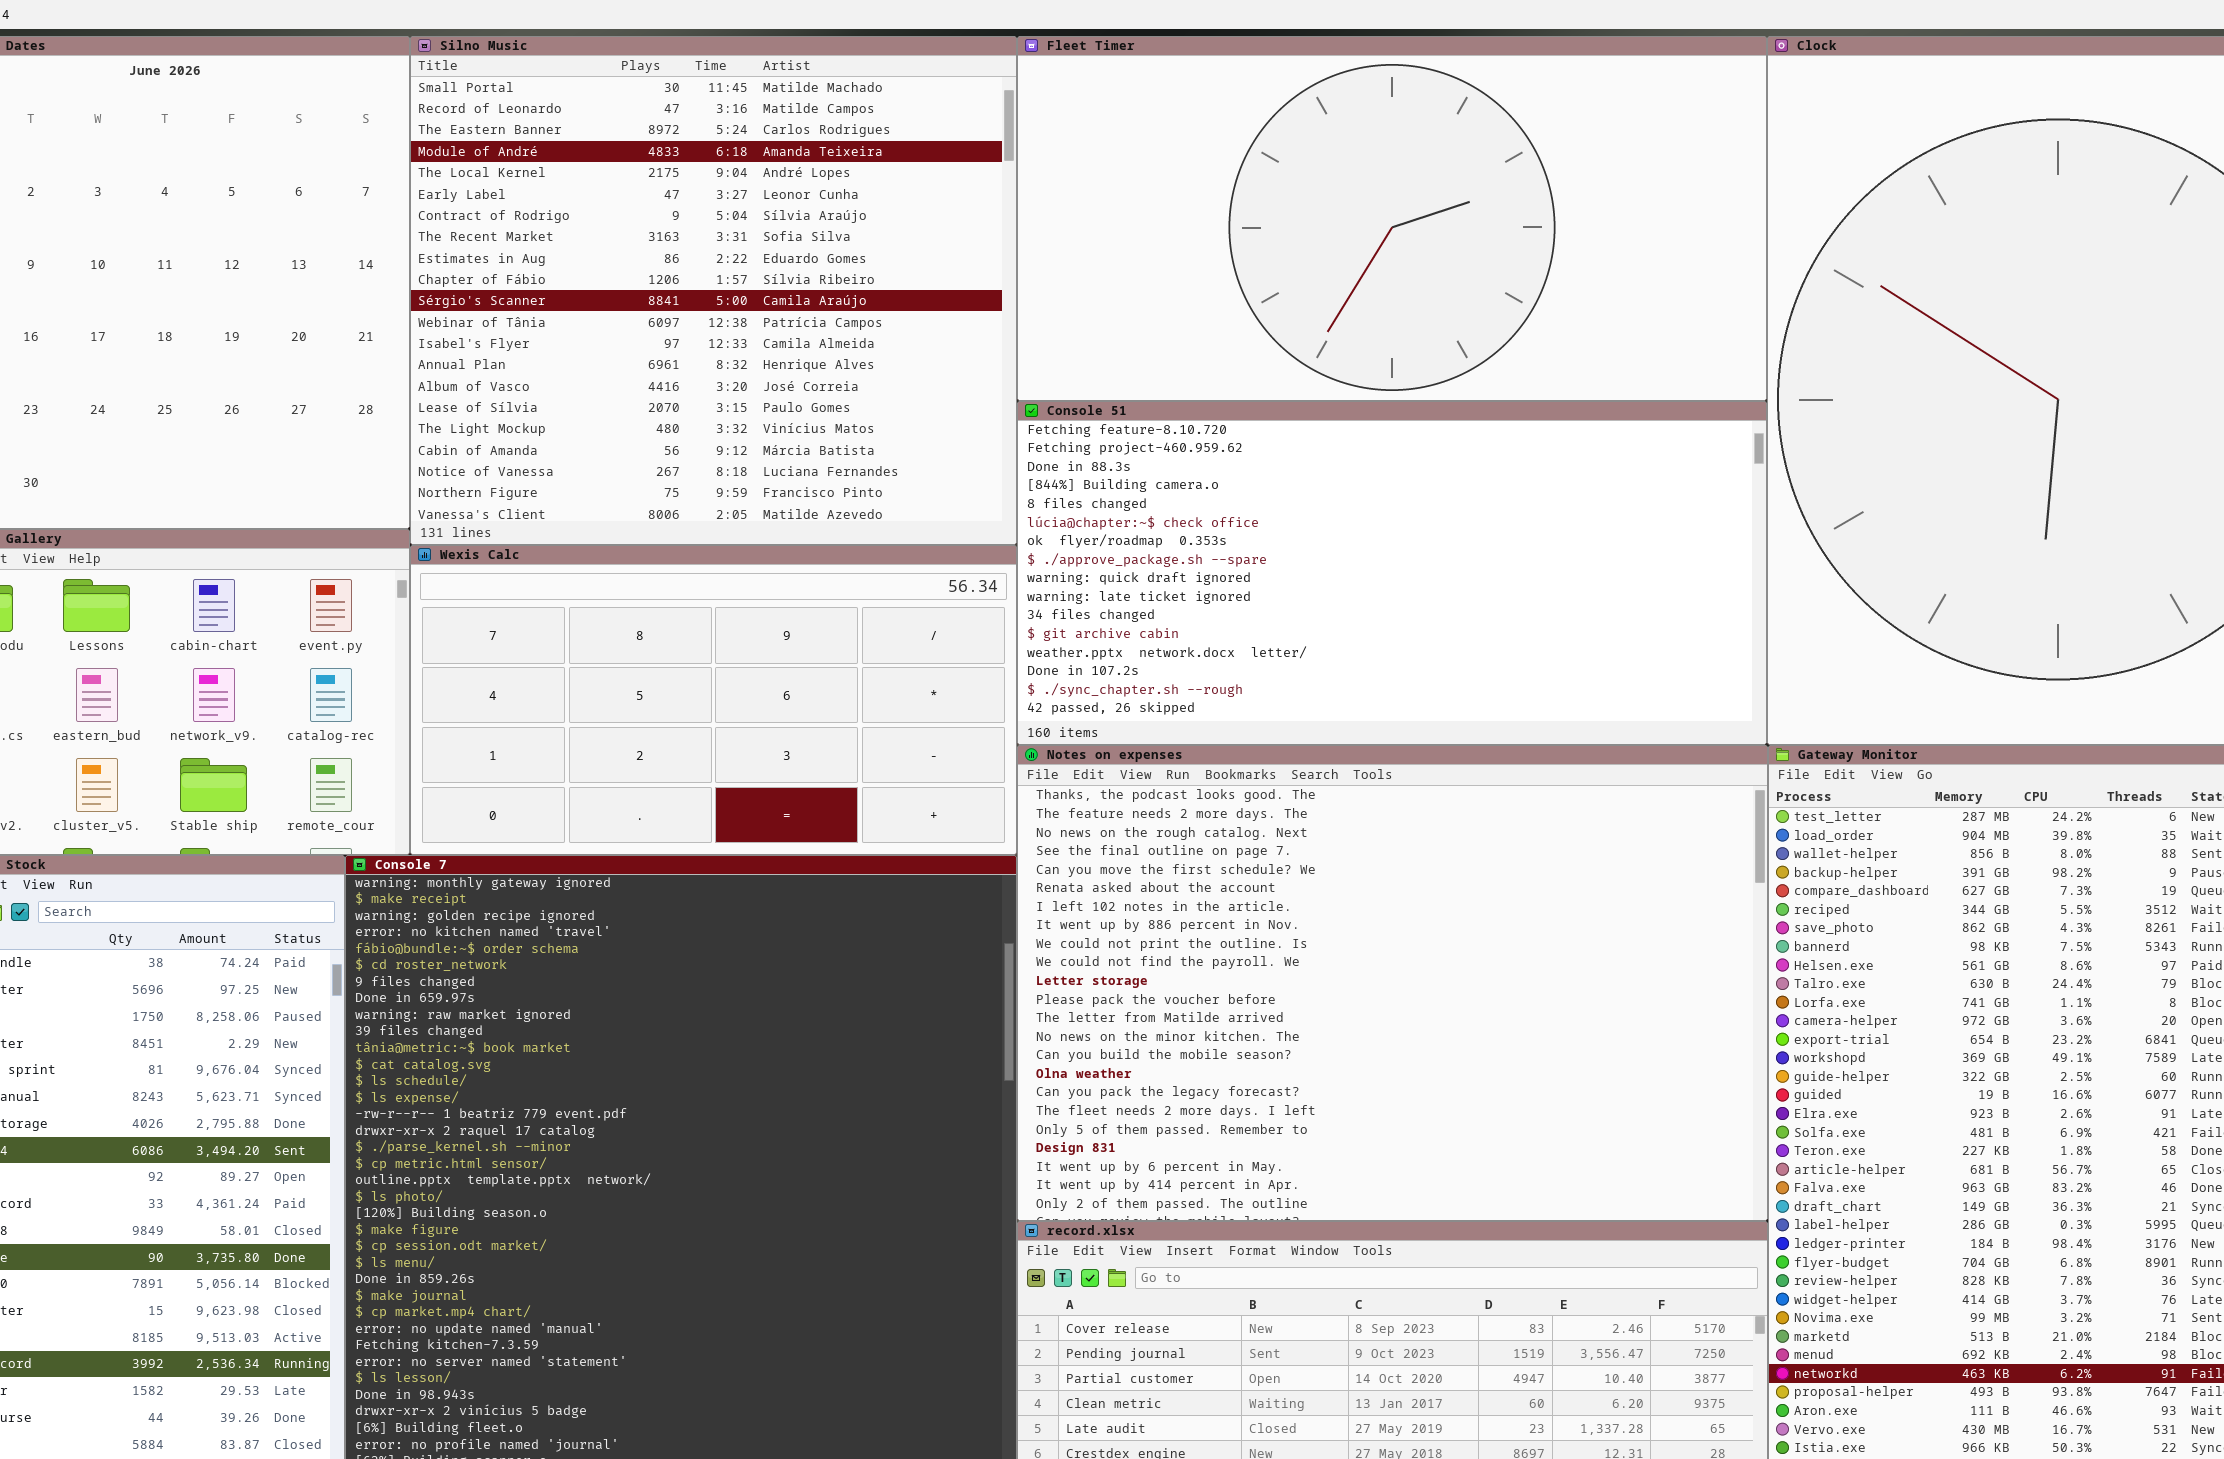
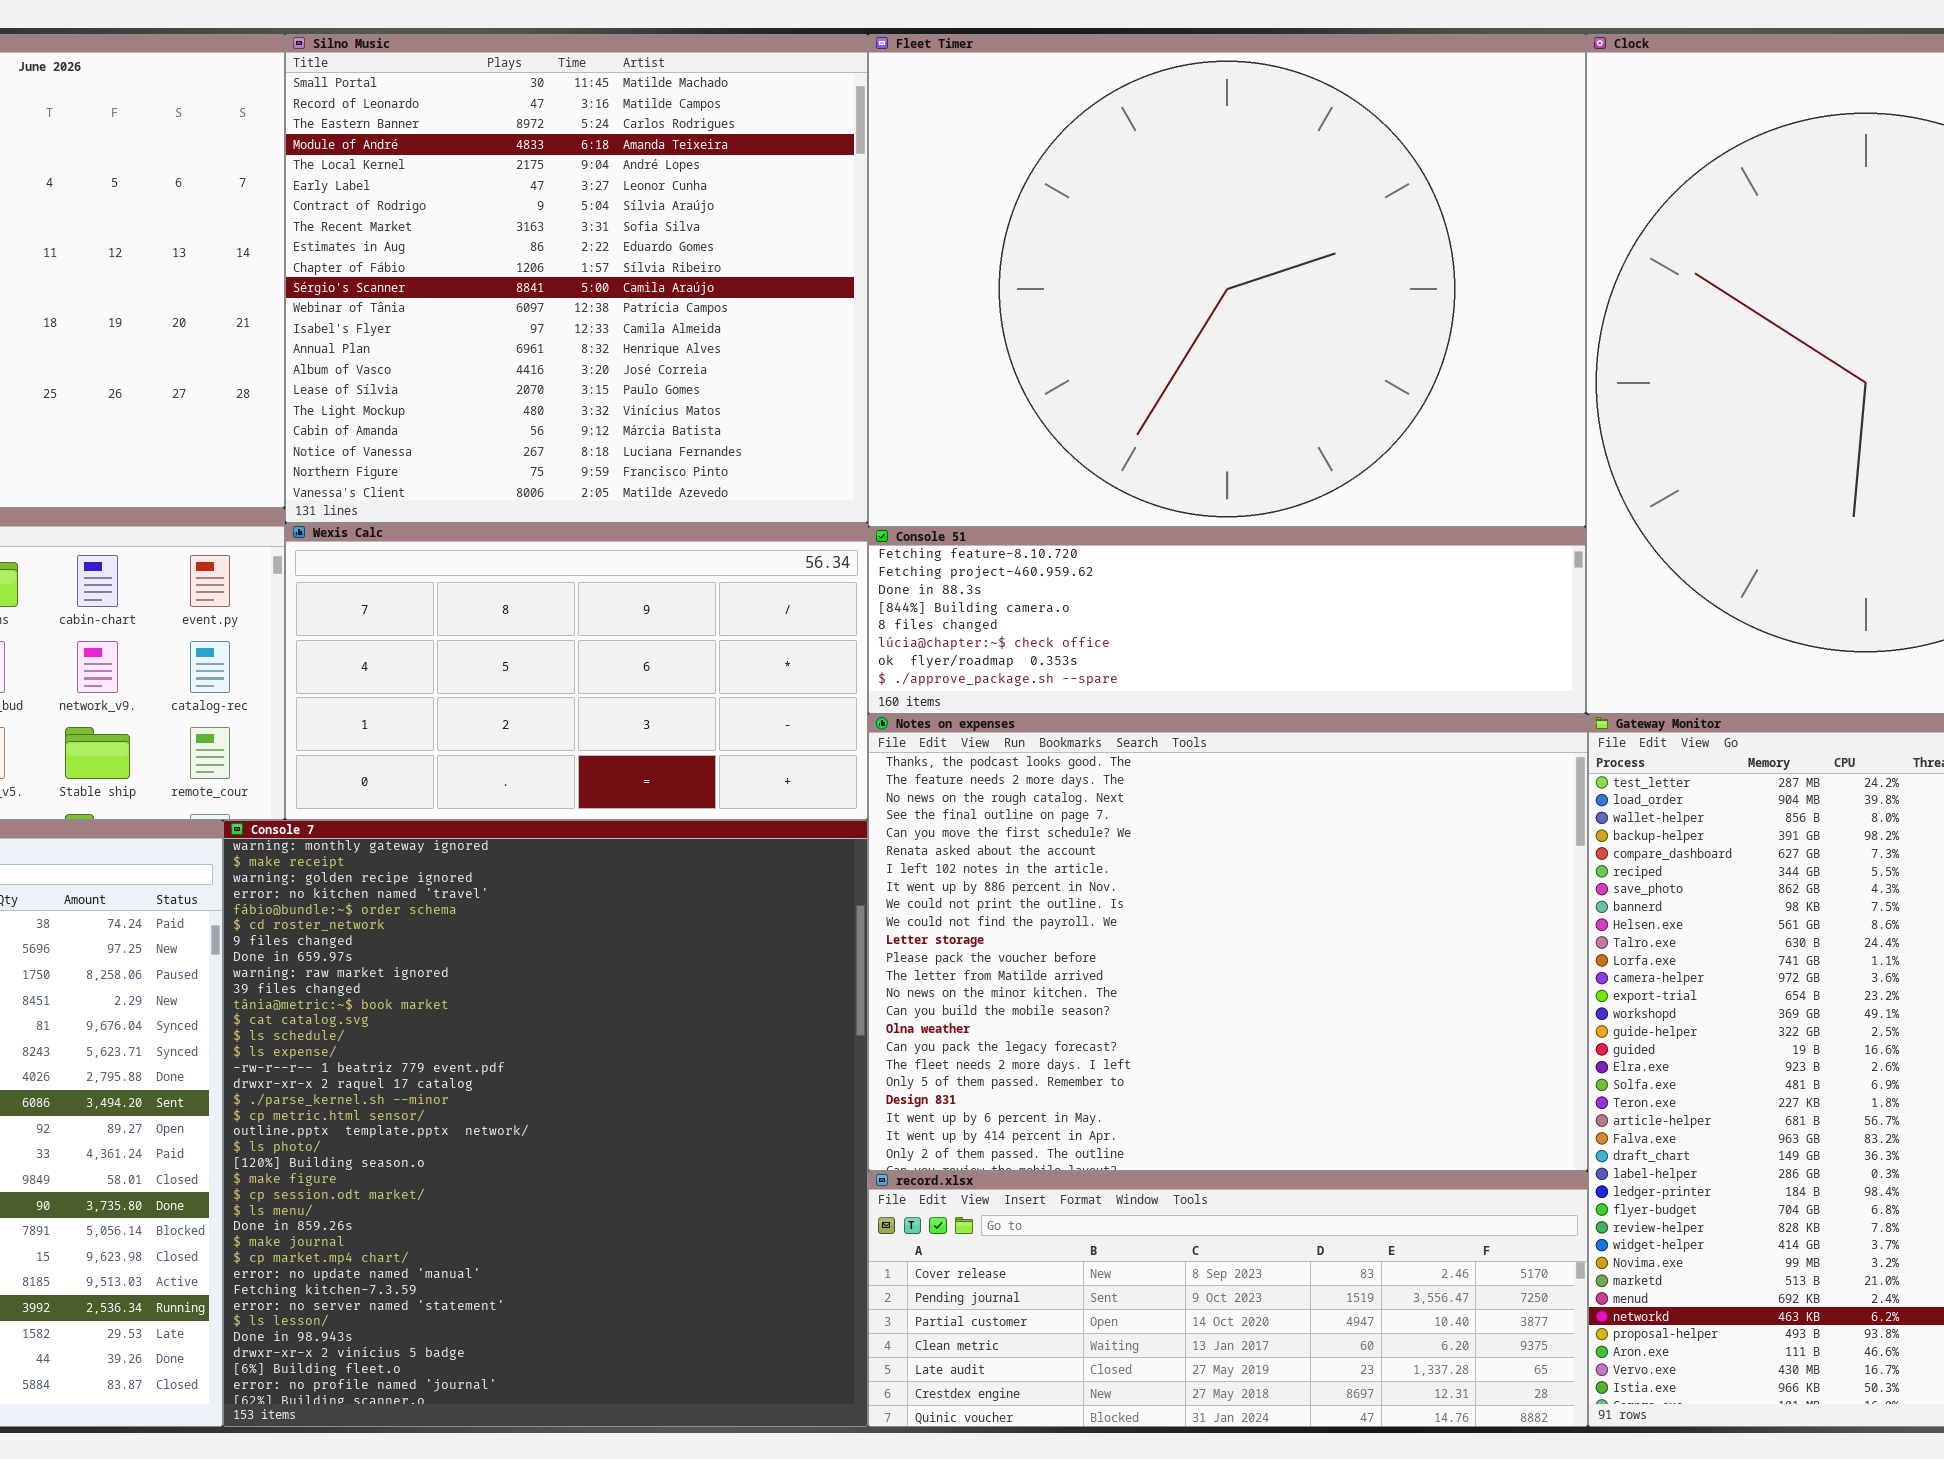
Fleet Timer: [1017,36,1767,401] -> [868,34,1586,527], resized
Console 51: [1017,401,1767,745] -> [868,527,1586,714], resized

